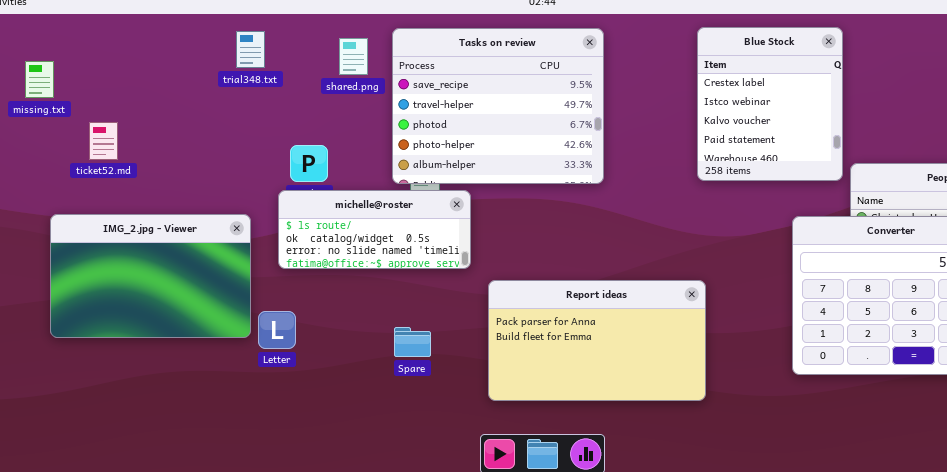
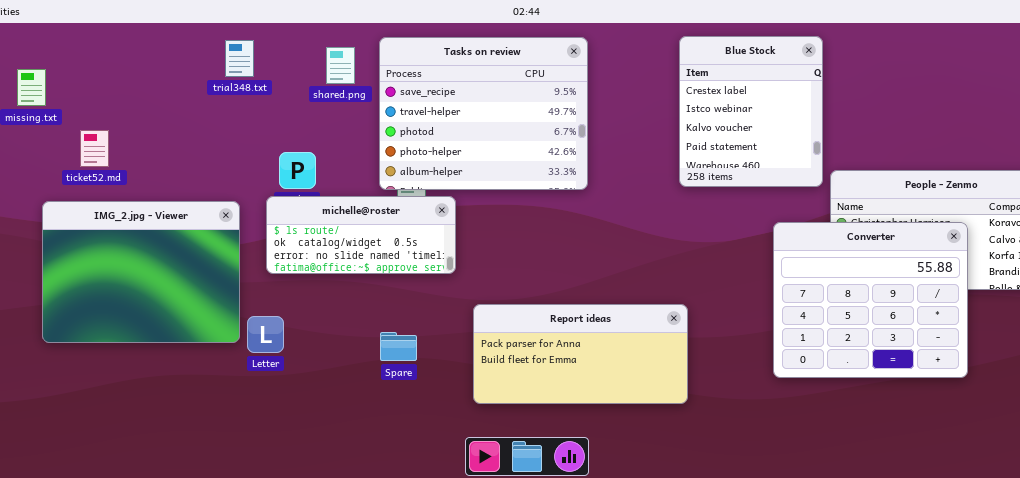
IMG_2.jpg - Viewer: [50,214,251,338] -> [42,201,240,343], resized
Report ideas: [488,280,706,401] -> [473,304,688,404], resized

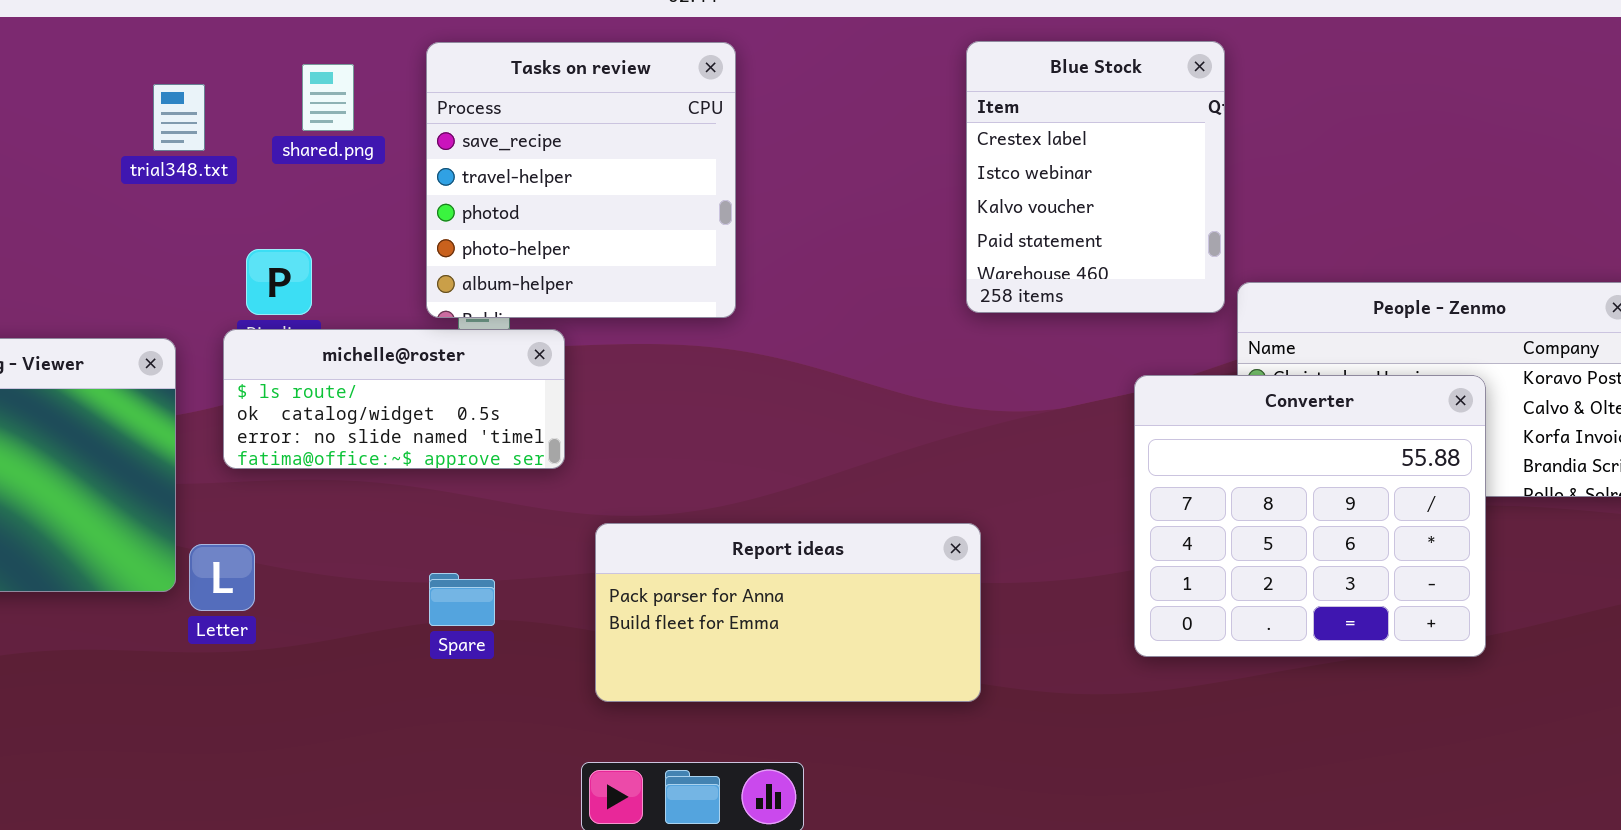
Tasks on review: [379,37,588,190] -> [426,42,736,318], resized
trial348.txt: [225,40,254,77] -> [153,84,205,151], moved
shared.png: [326,47,355,84] -> [302,64,354,131], moved

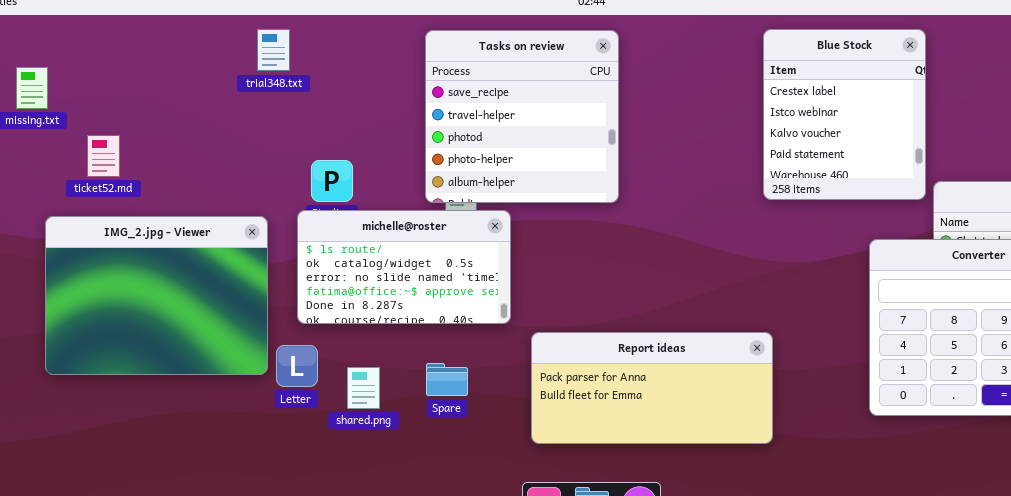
shared.png: [302,64,354,131] -> [347,367,380,409], moved
trial348.txt: [153,84,205,151] -> [257,29,290,71], moved
michelle@roster: [223,329,565,469] -> [297,210,511,324], resized

